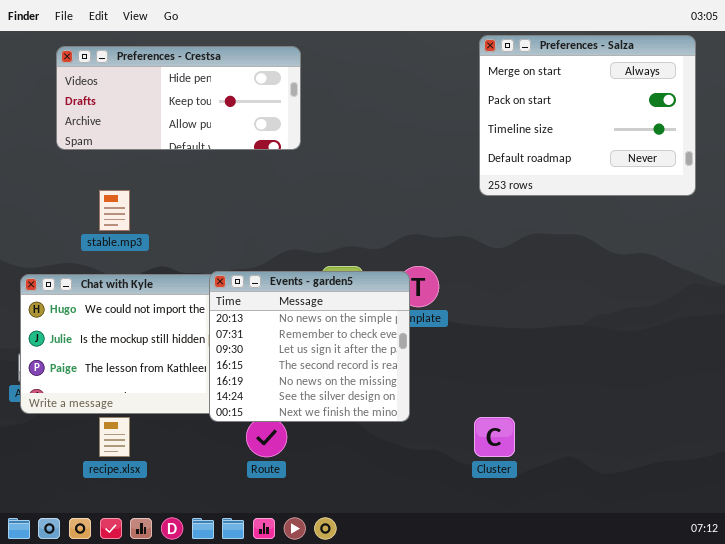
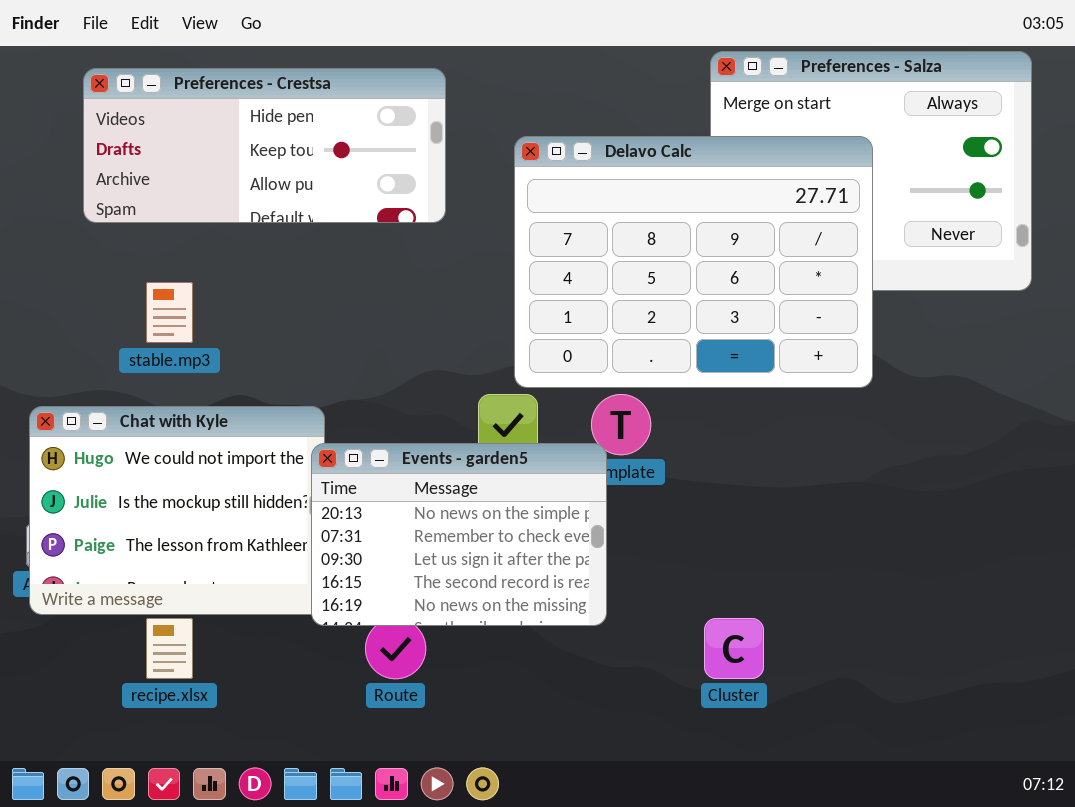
Delavo Calc: none -> [514,136,873,388], opened
Events - garden5: [209,271,410,422] -> [311,443,607,626], resized

